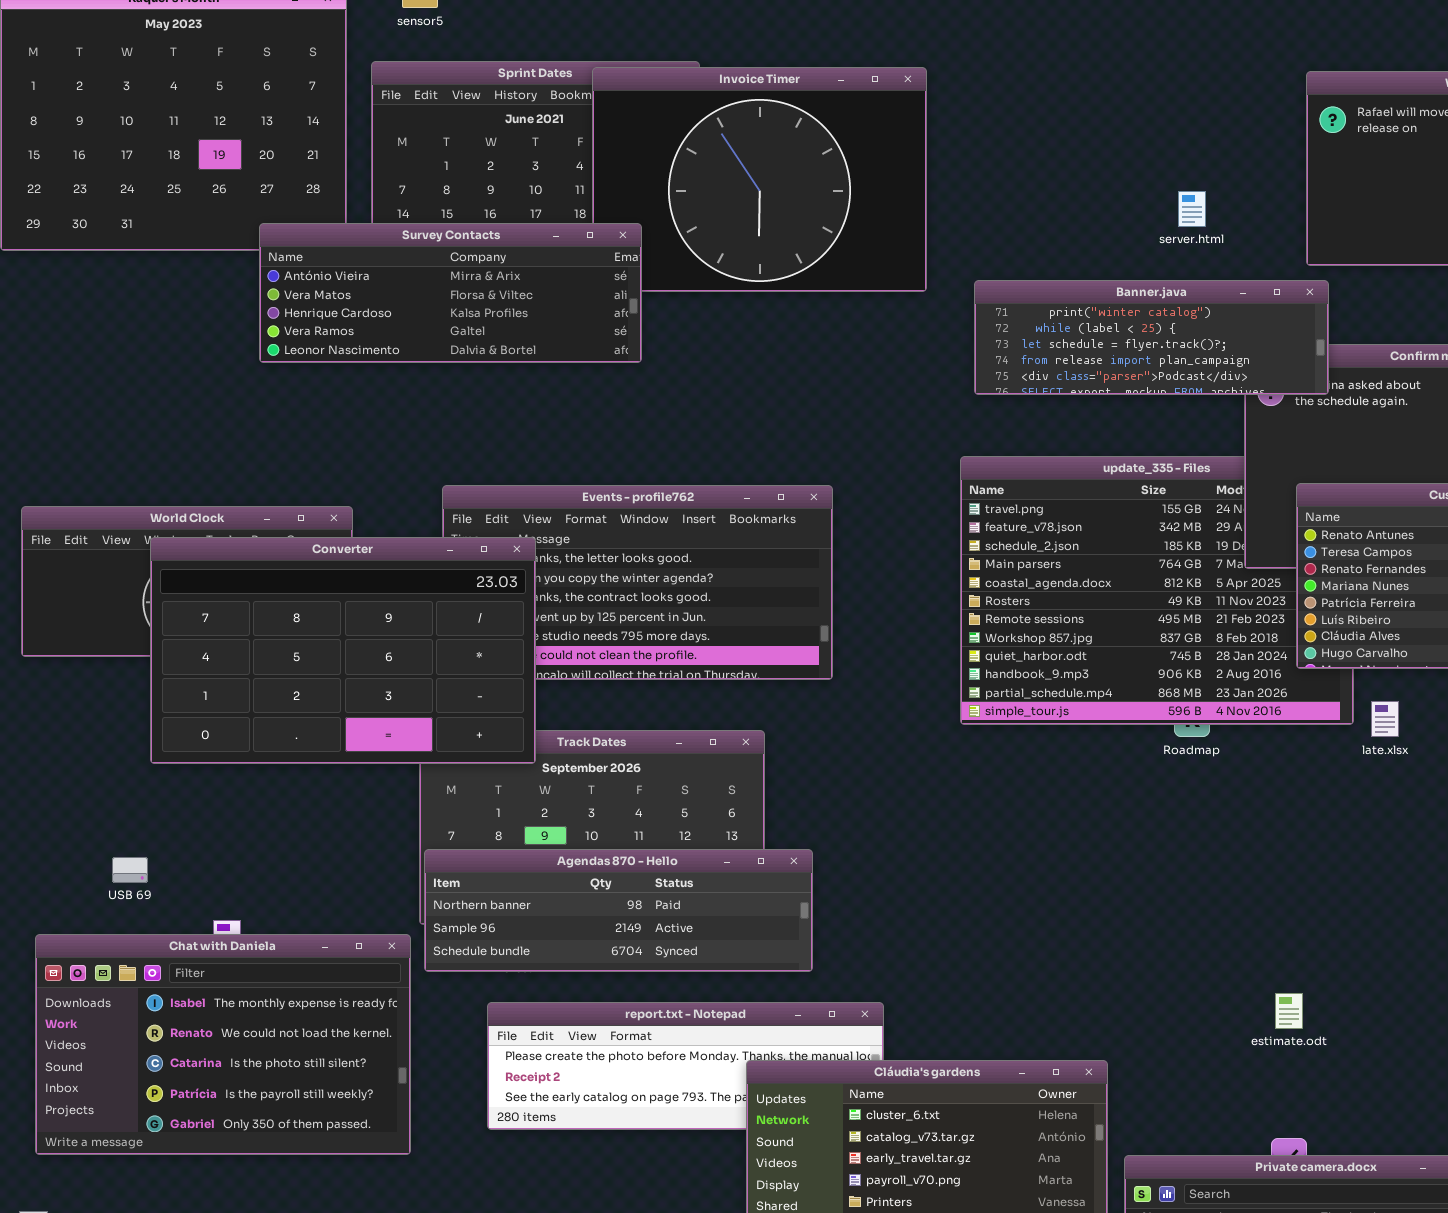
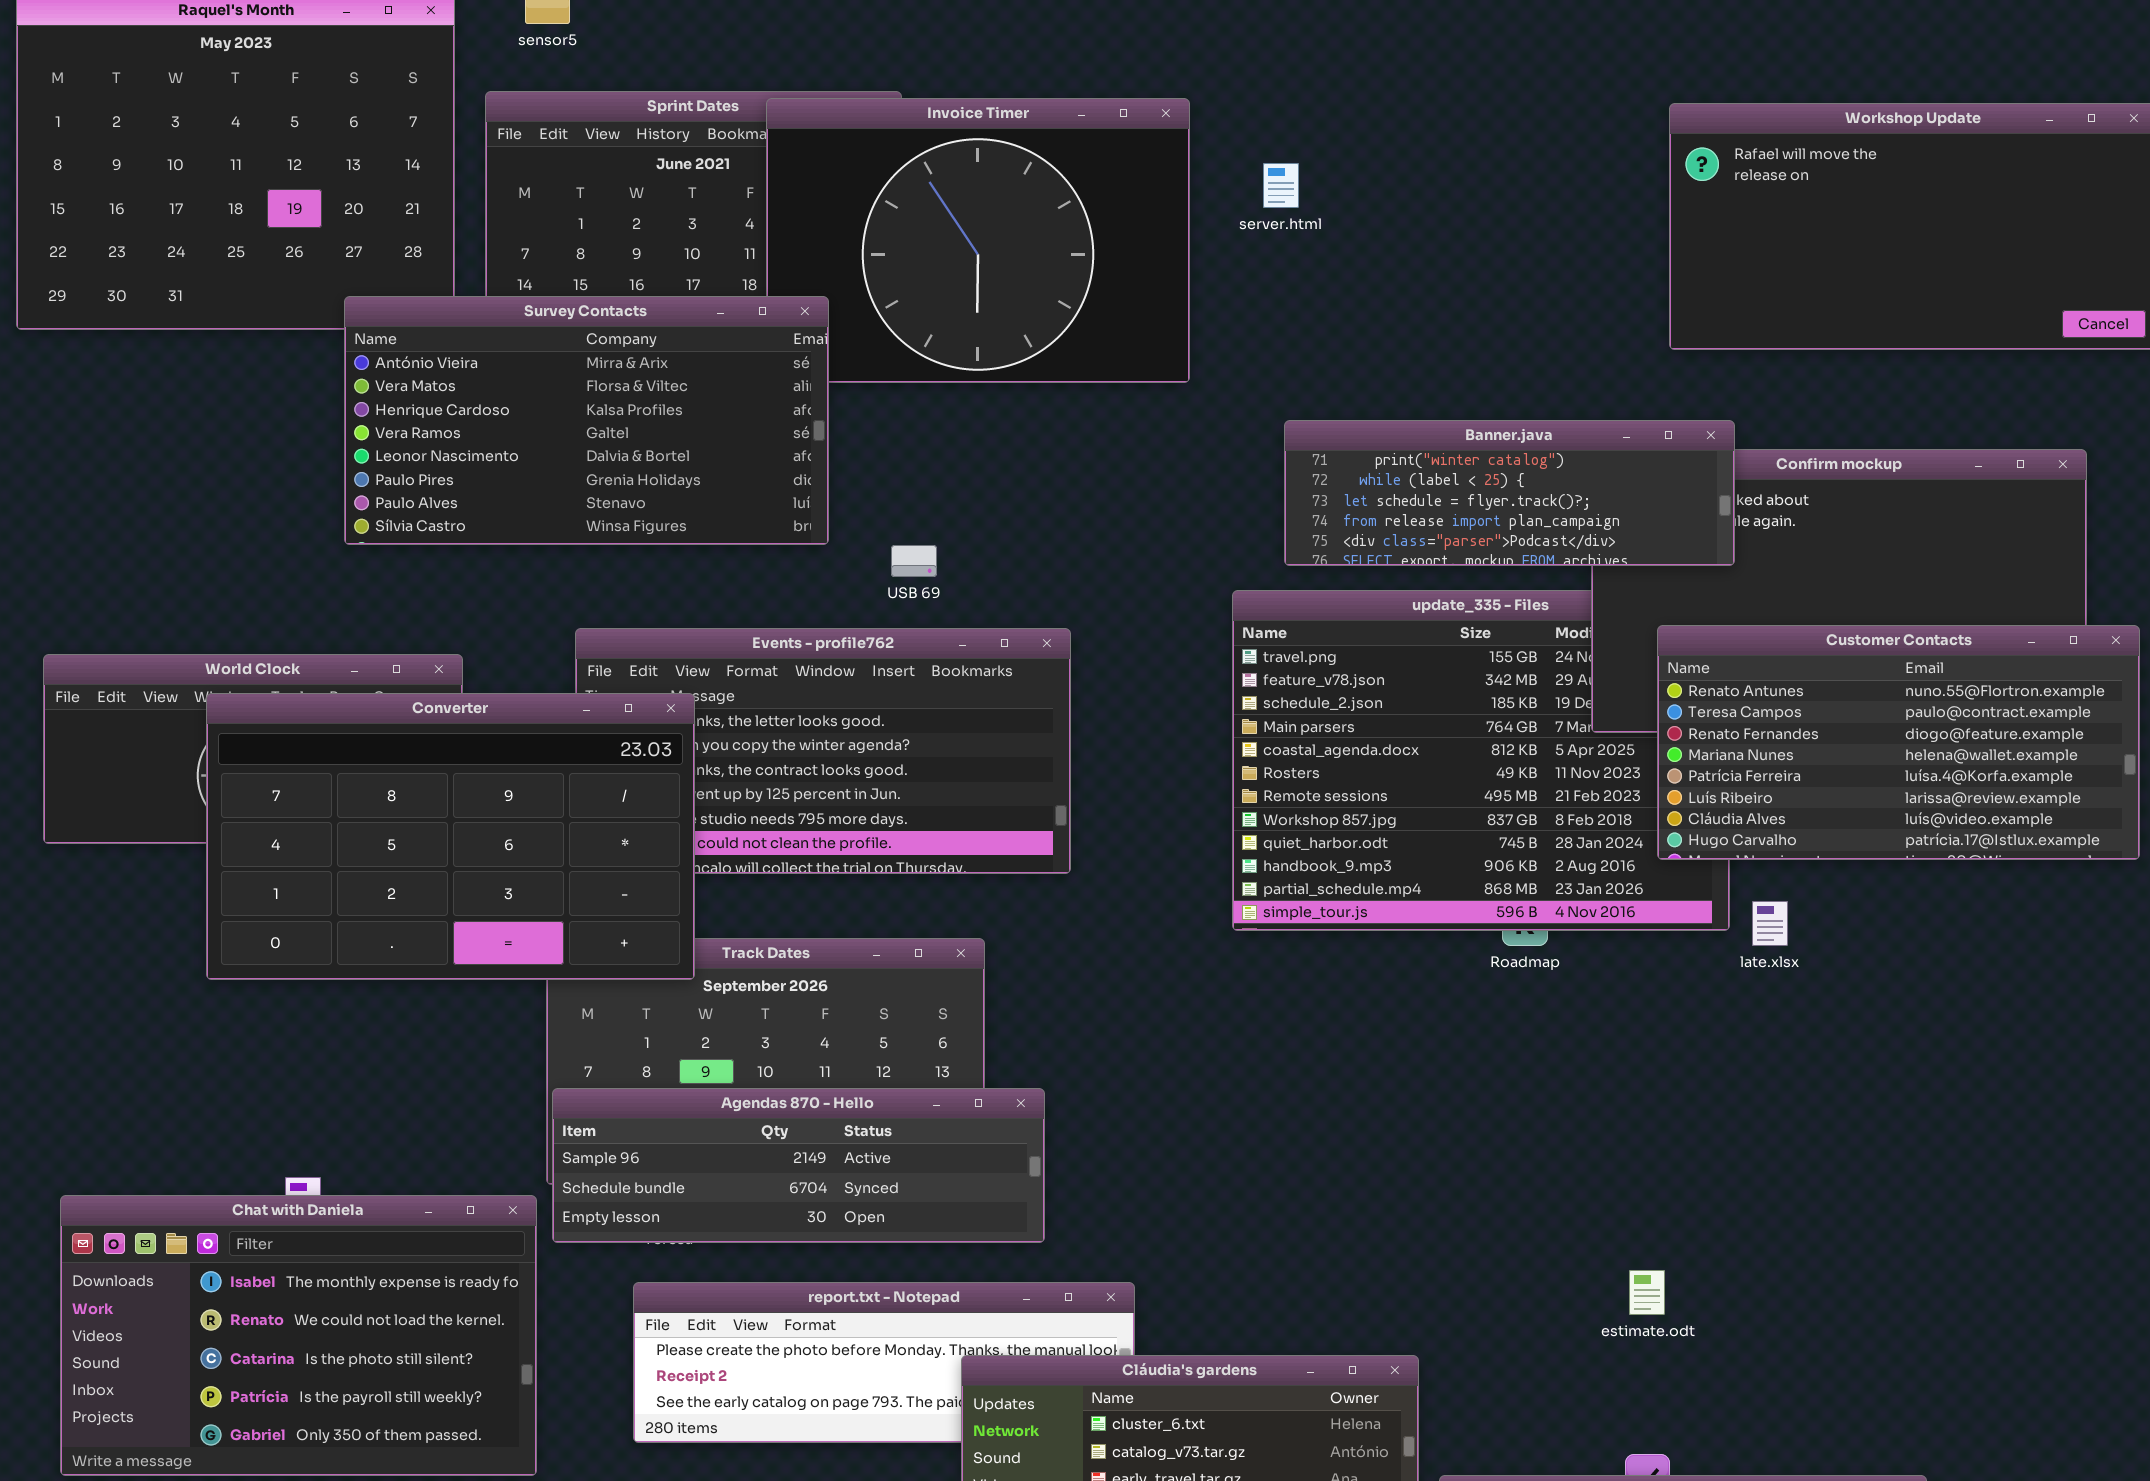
server.html: [1178,191,1206,227] -> [1263,163,1299,208], moved
Survey Contacts: [259,223,642,363] -> [344,296,829,545], resized
Banner.java: [974,280,1329,395] -> [1284,420,1735,566], moved
Agendas 870 - Hello: [424,849,813,972] -> [552,1088,1045,1243], scrolled down 1 row
USB 69: [112,857,148,883] -> [891,545,937,577], moved

